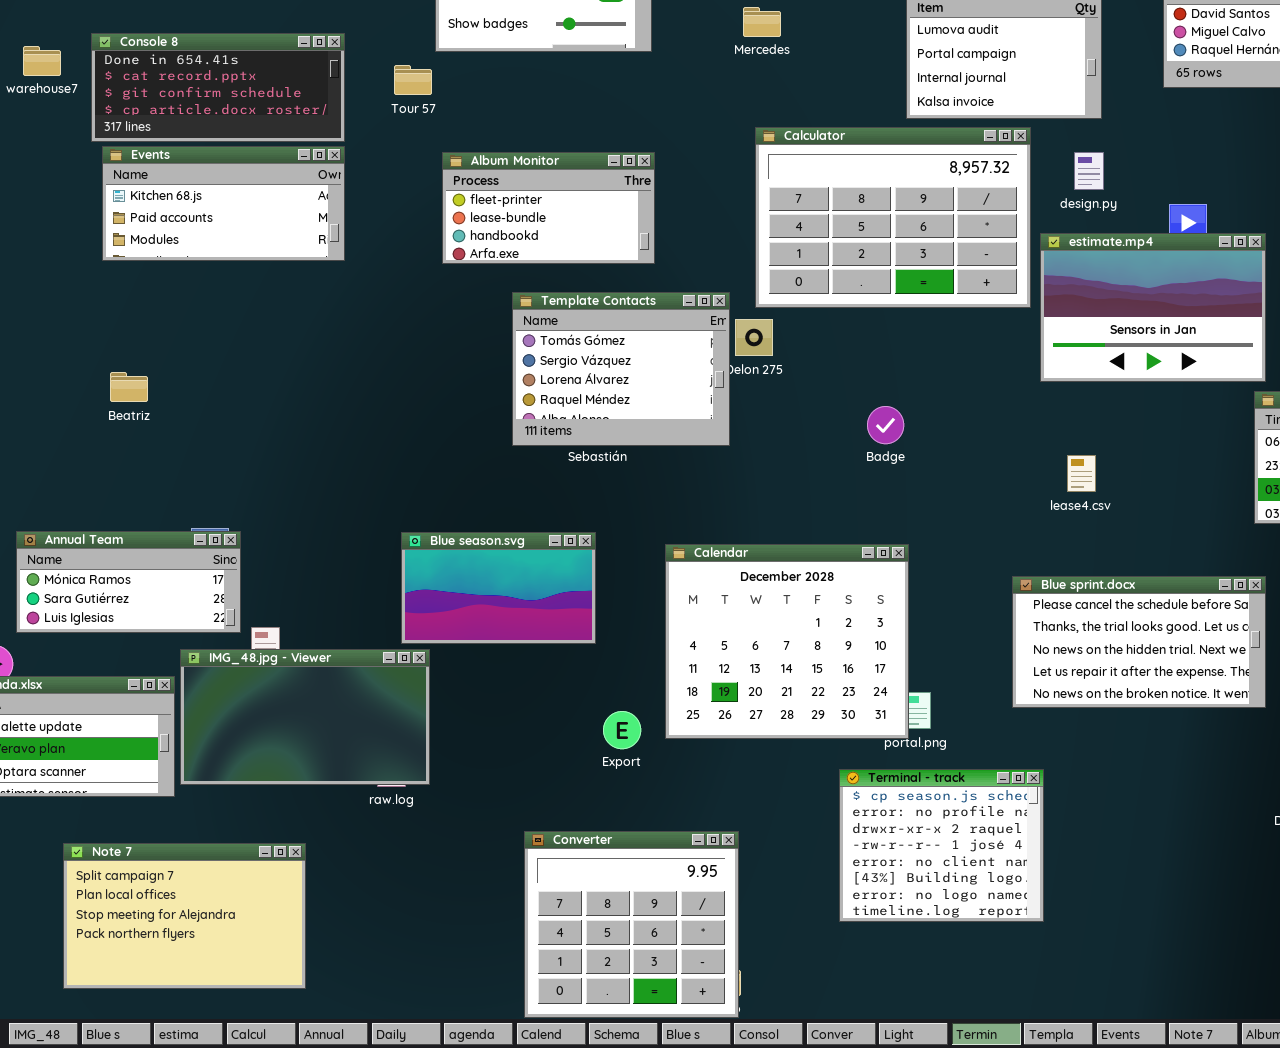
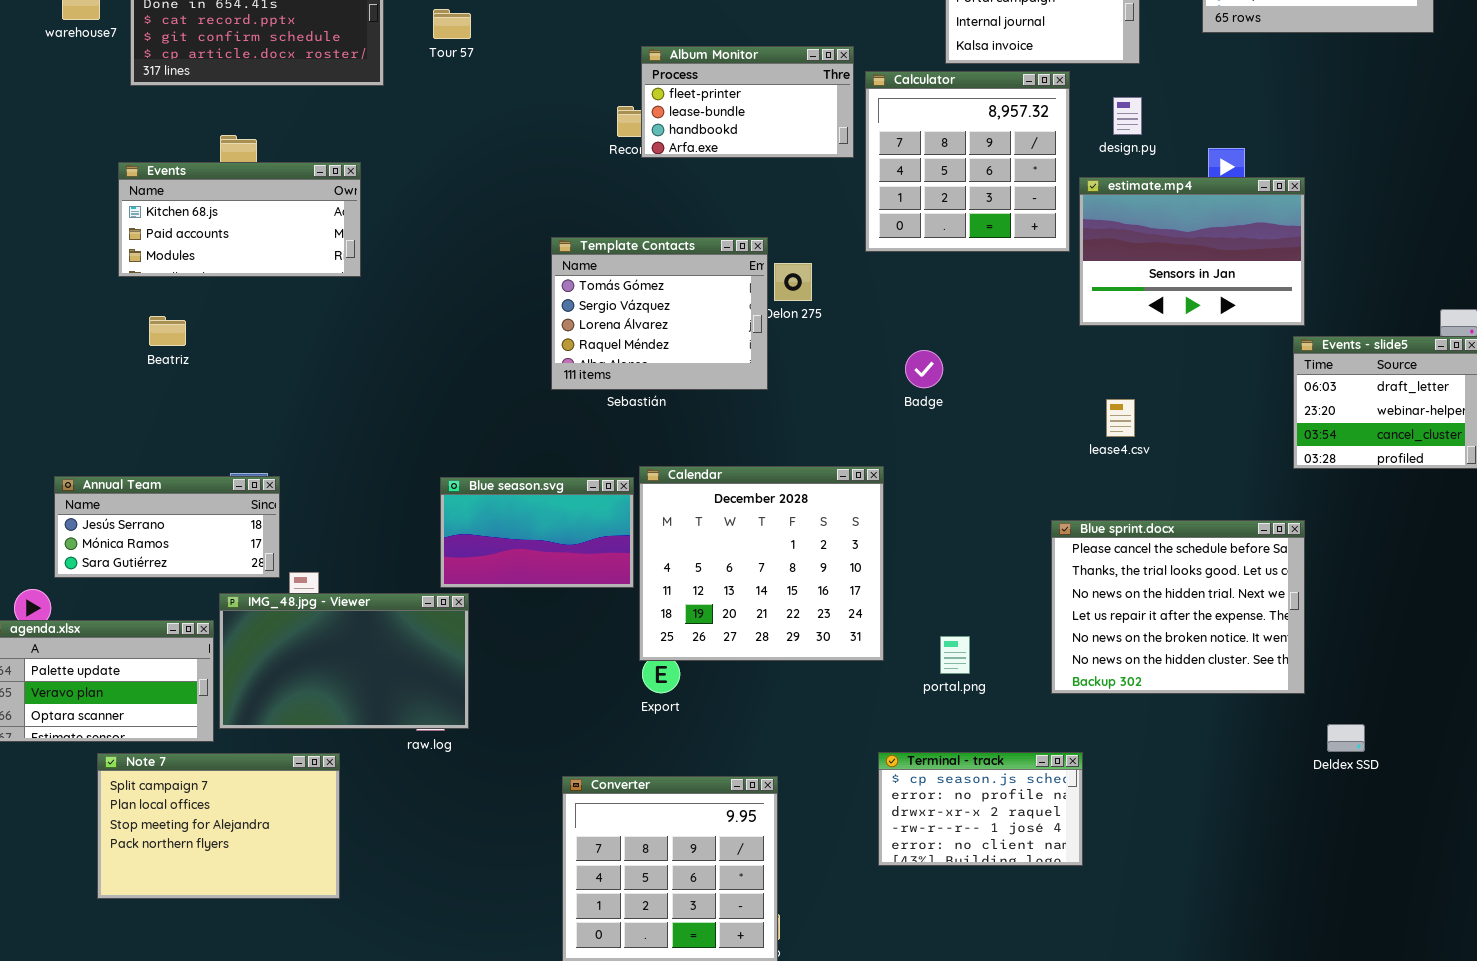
Calculator: [755,127,1031,308] -> [865,71,1070,252], resized
Events: [102,146,345,261] -> [118,162,361,277], moved
Album Monitor: [442,152,655,264] -> [641,46,854,158], moved
Annual Team: [16,531,241,633] -> [54,476,280,578], scrolled up 1 row
Calendar: [665,544,909,739] -> [639,466,884,661], moved
Blue sprint.docx: [1012,576,1266,708] -> [1051,520,1305,694], resized
Terminal - track: [839,769,1044,922] -> [878,752,1083,866], resized
Note 7: [63,843,306,989] -> [97,753,340,899], moved

